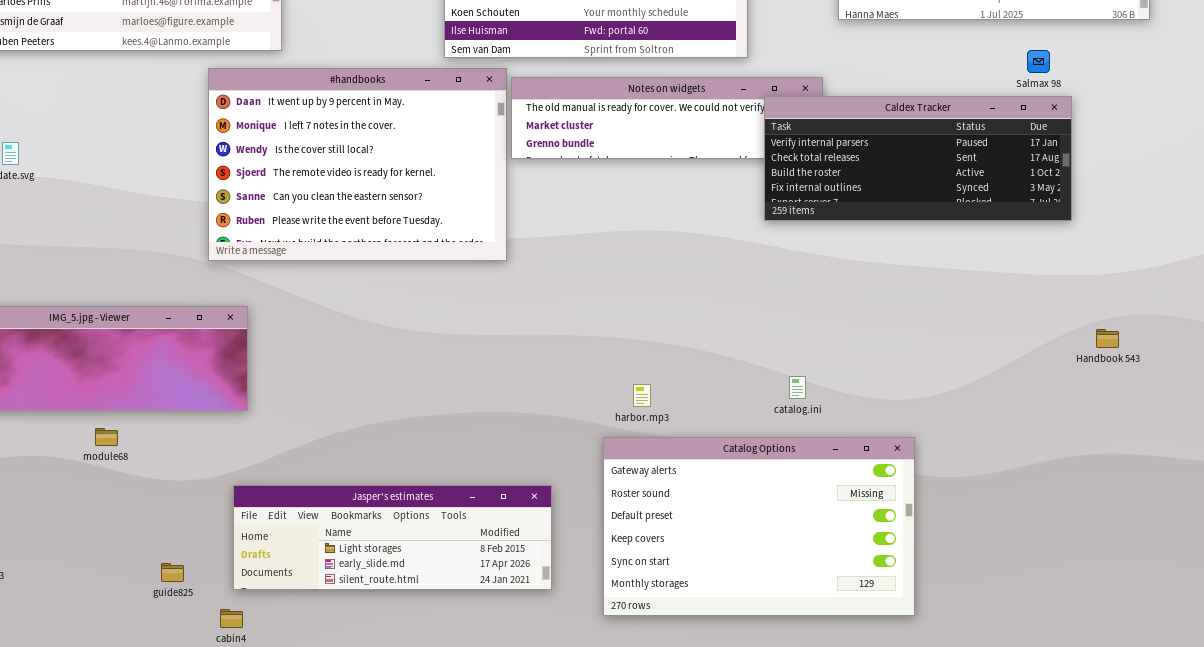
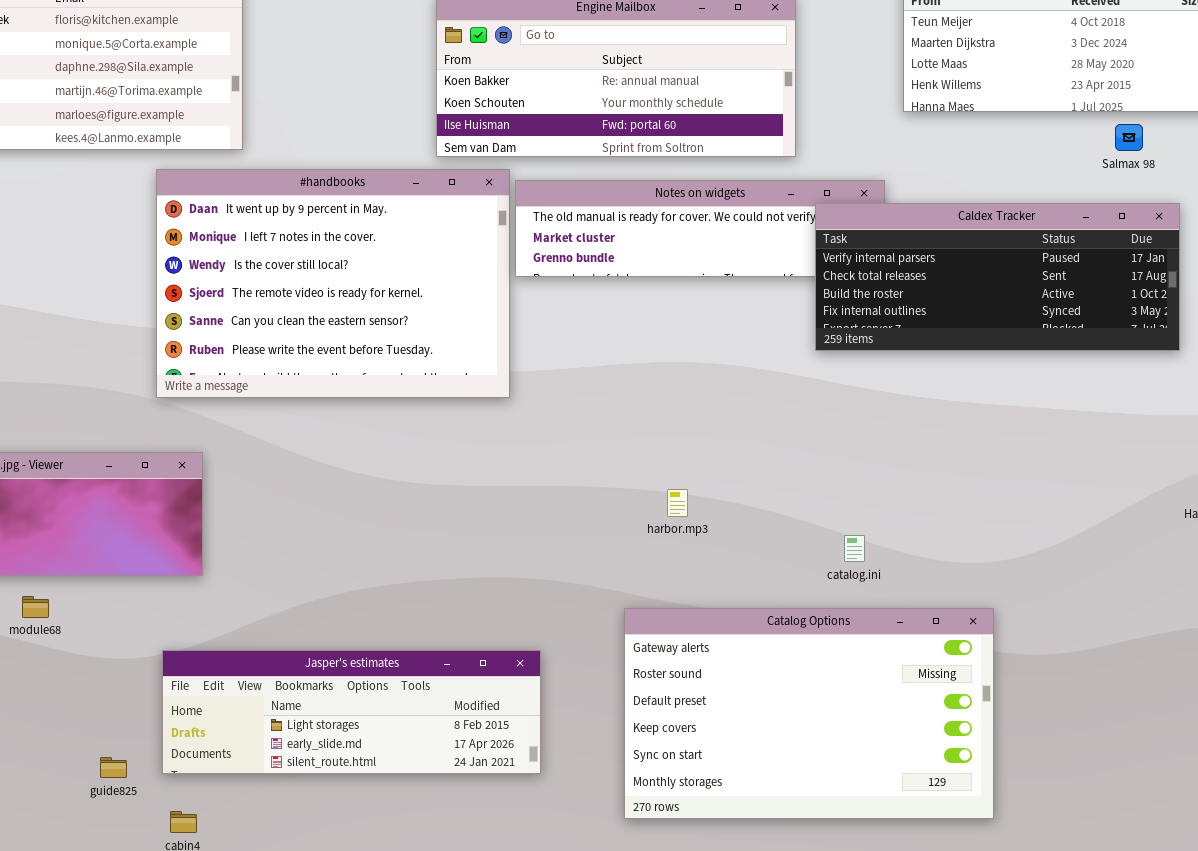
Salmax 98: [1027,50,1050,73] -> [1115,124,1143,151], moved
harbor.mp3: [633,384,651,407] -> [667,489,688,517], moved
Jasper's estimates: [233,485,552,590] -> [162,650,541,774], moved

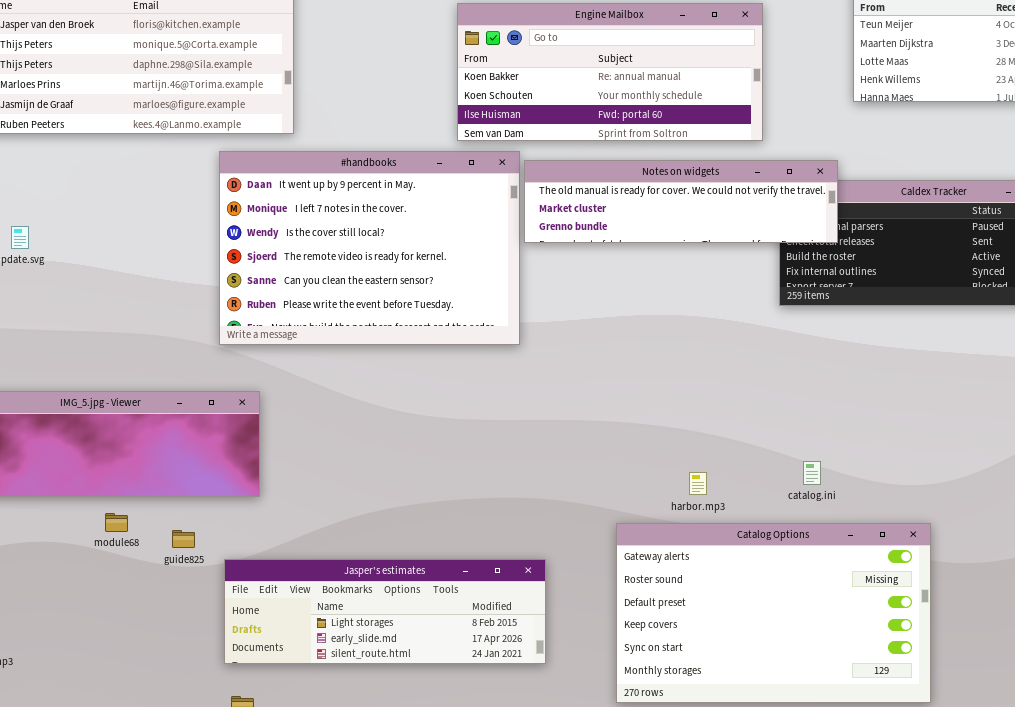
Notes on widgets: [515,180,885,277] -> [524,160,838,243], raised
harbor.mp3: [667,489,688,517] -> [689,472,707,495], moved
guide825: [100,757,127,778] -> [172,530,195,548], moved

